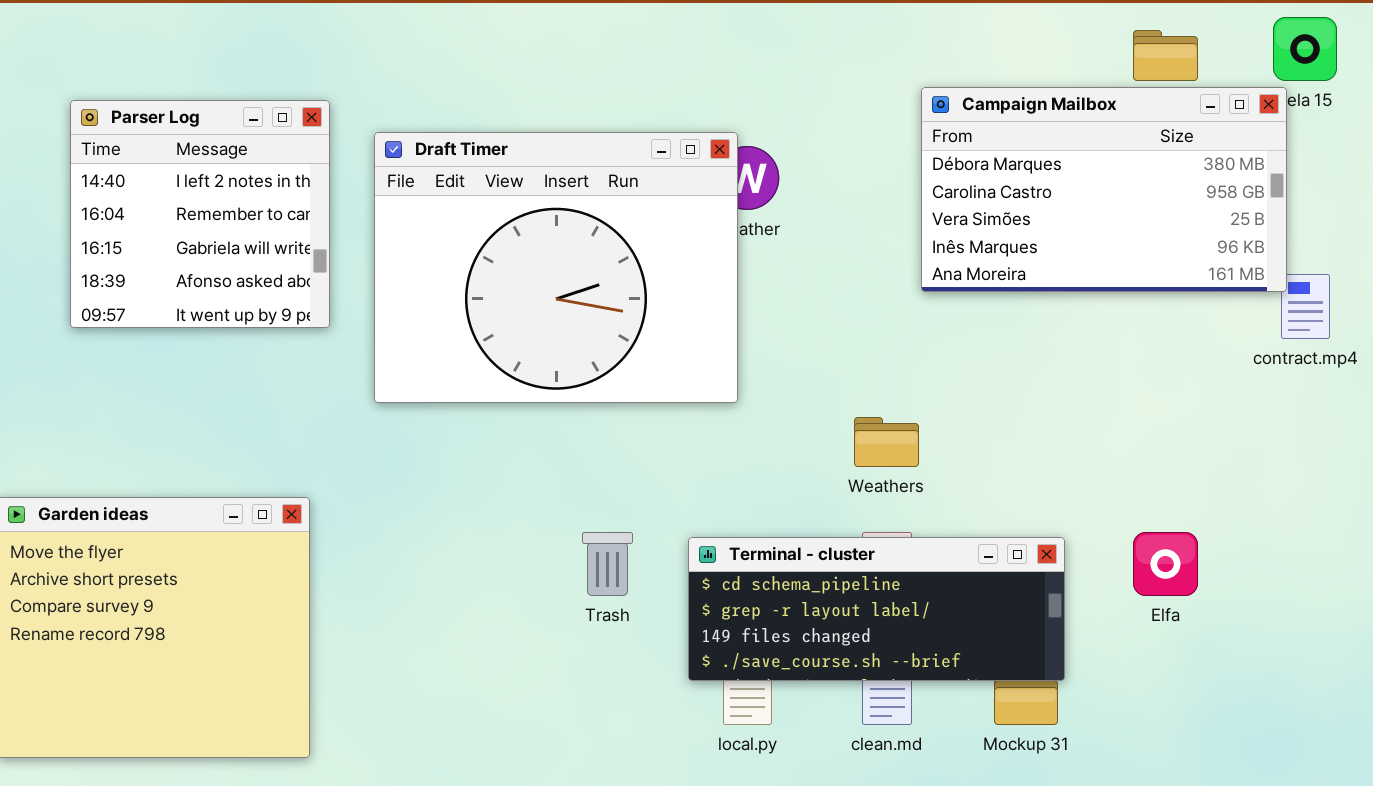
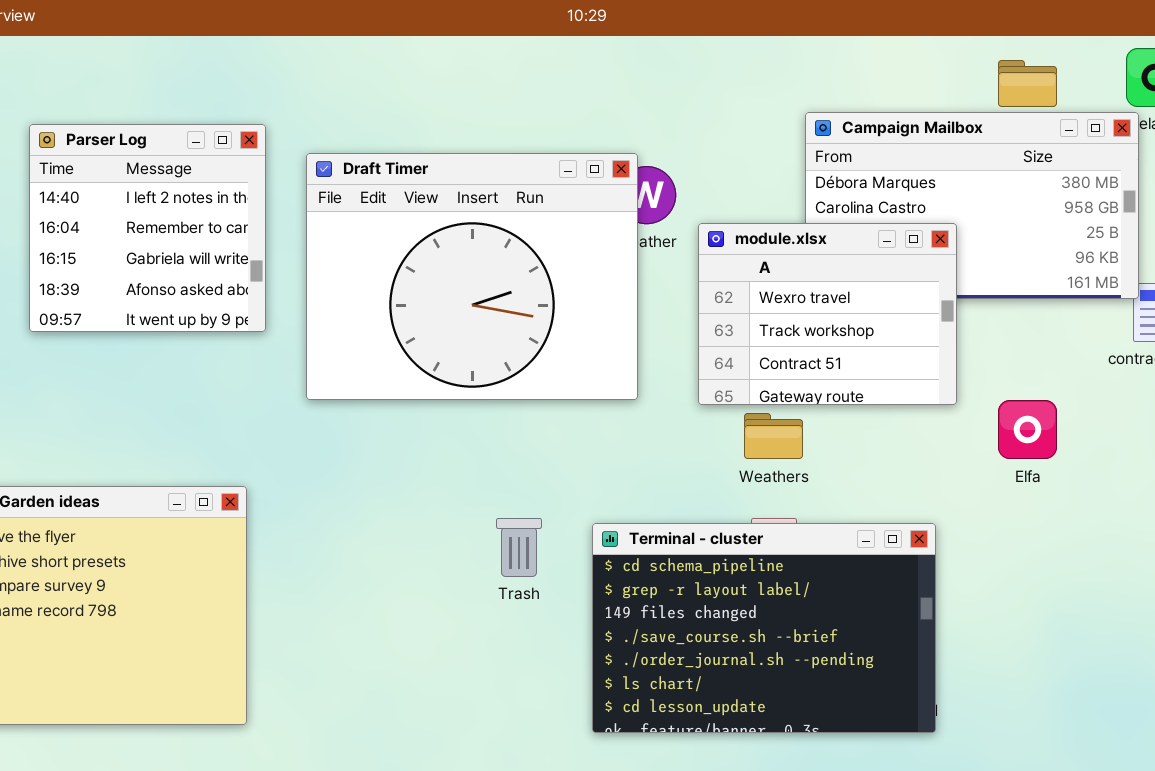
module.xlsx: none -> [698,223,957,405], opened
Elfa: [1133,532,1198,596] -> [998,400,1057,459], moved
Terminal - cluster: [688,537,1065,681] -> [592,523,936,733], resized

